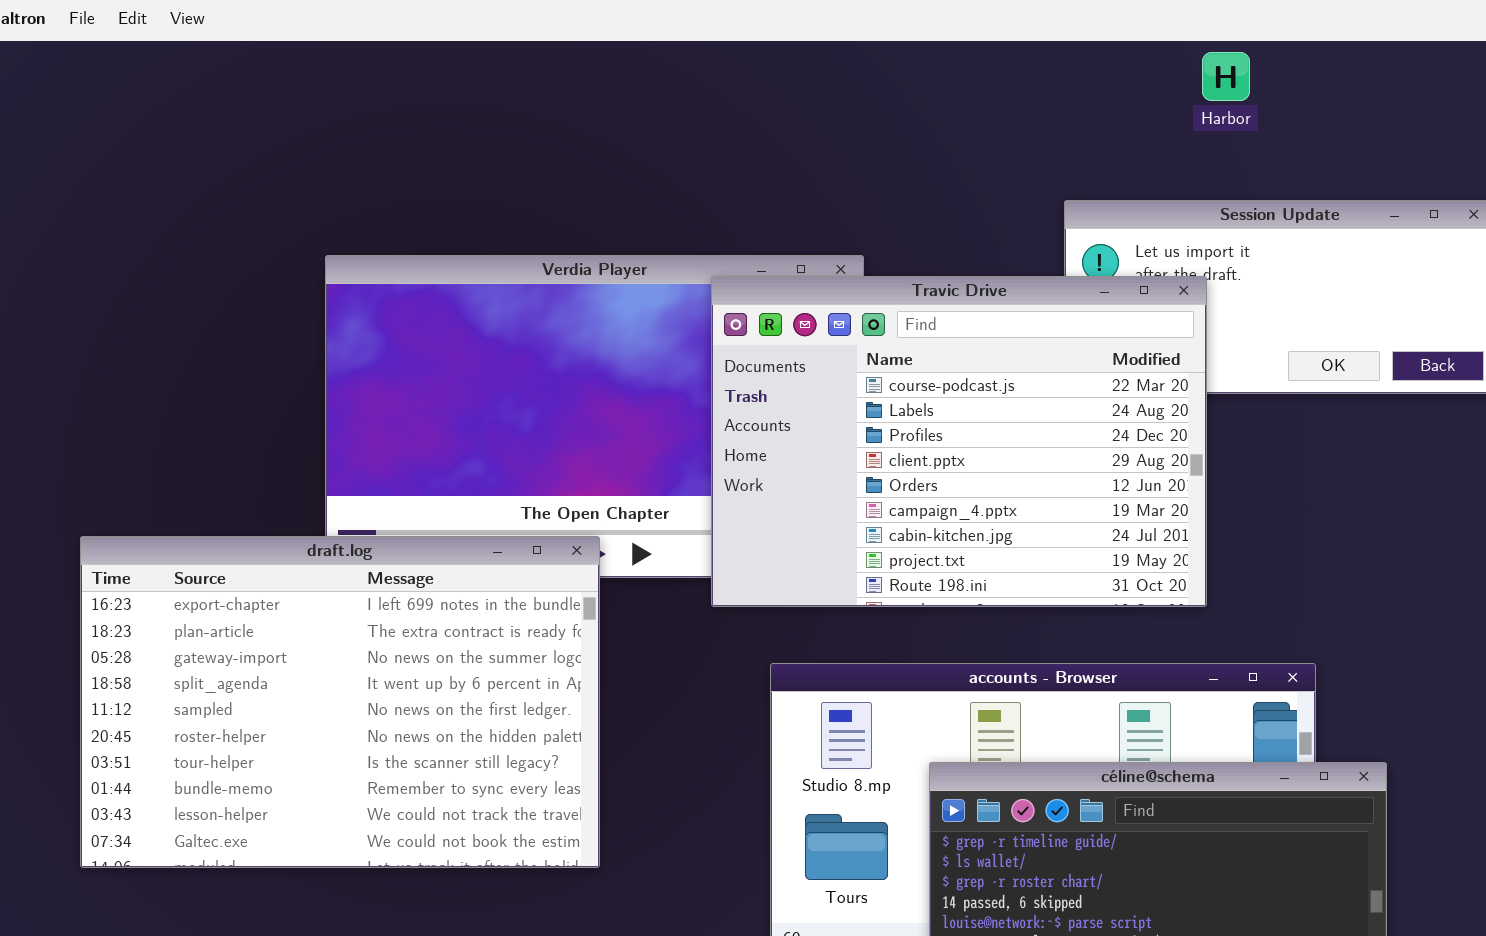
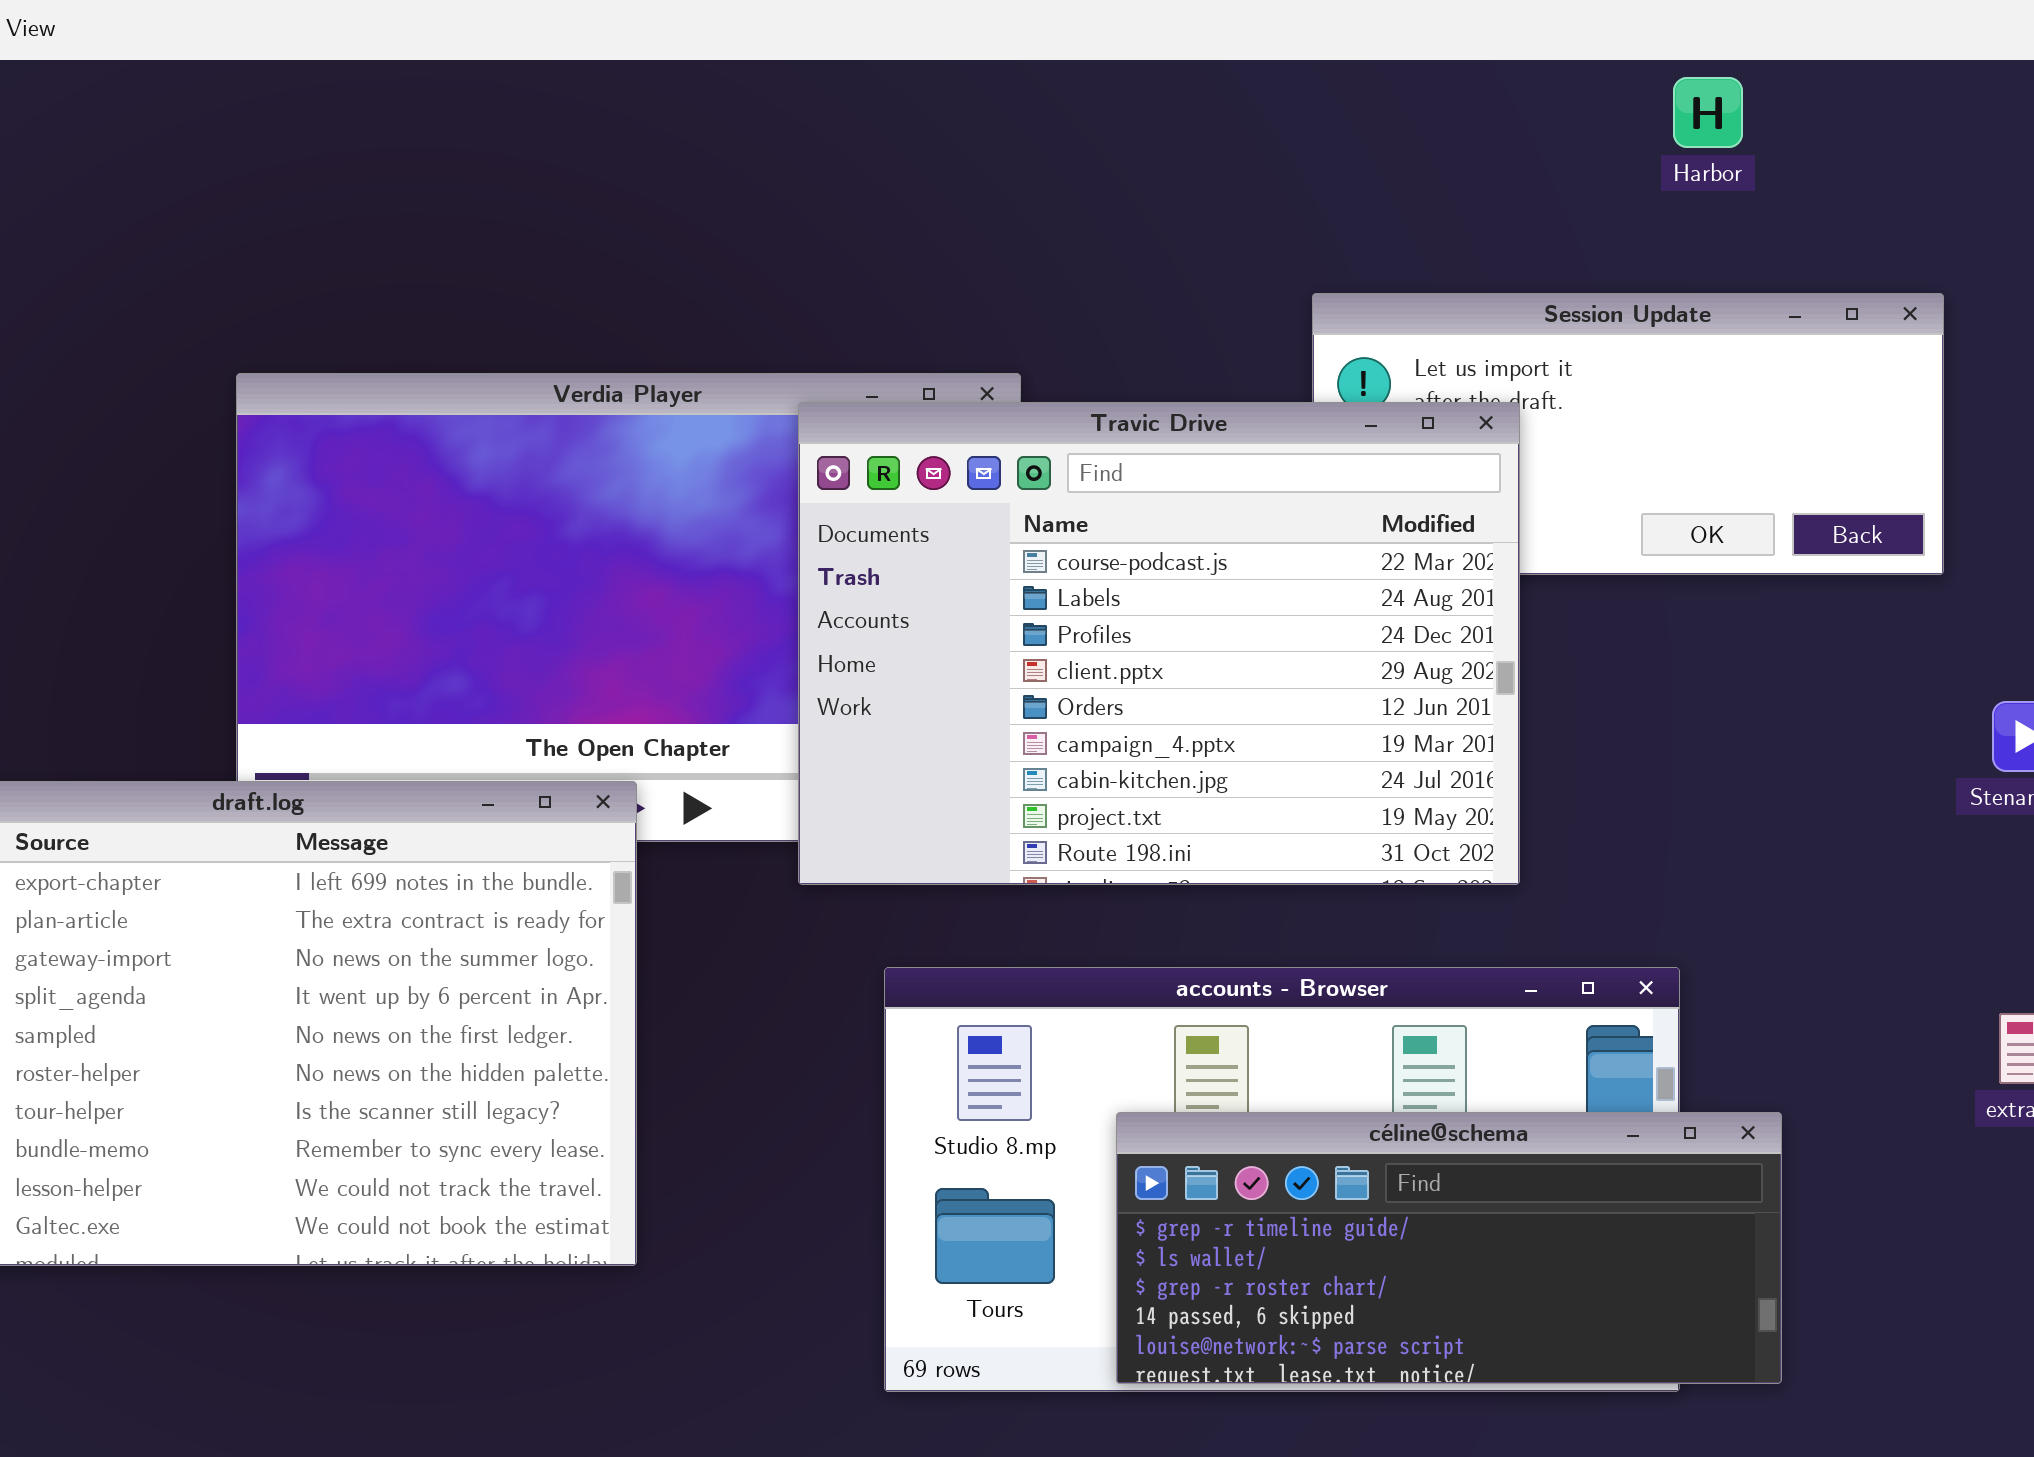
Harbor: [1202,52,1250,101] -> [1673,77,1743,148], moved

